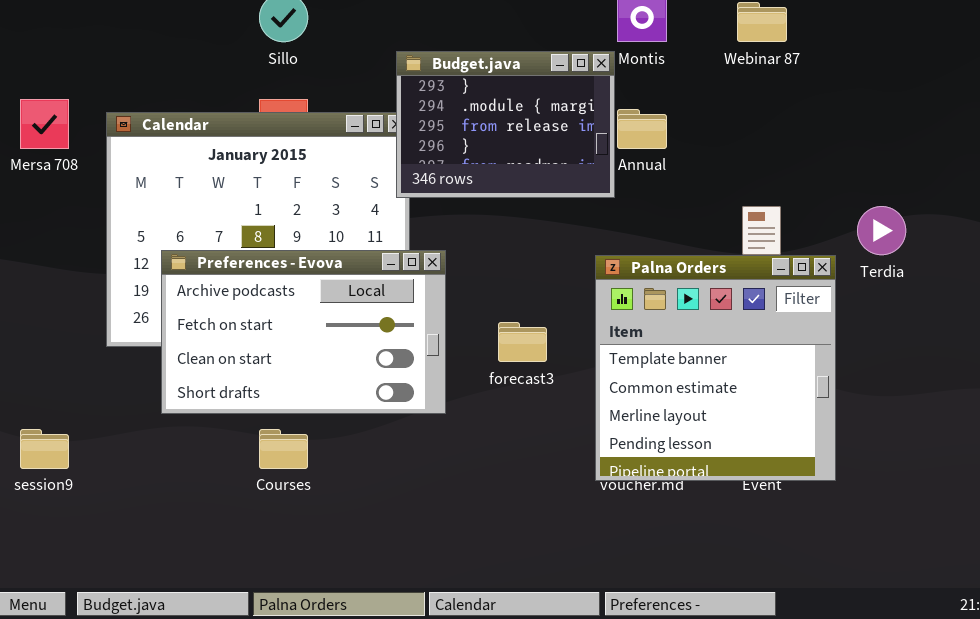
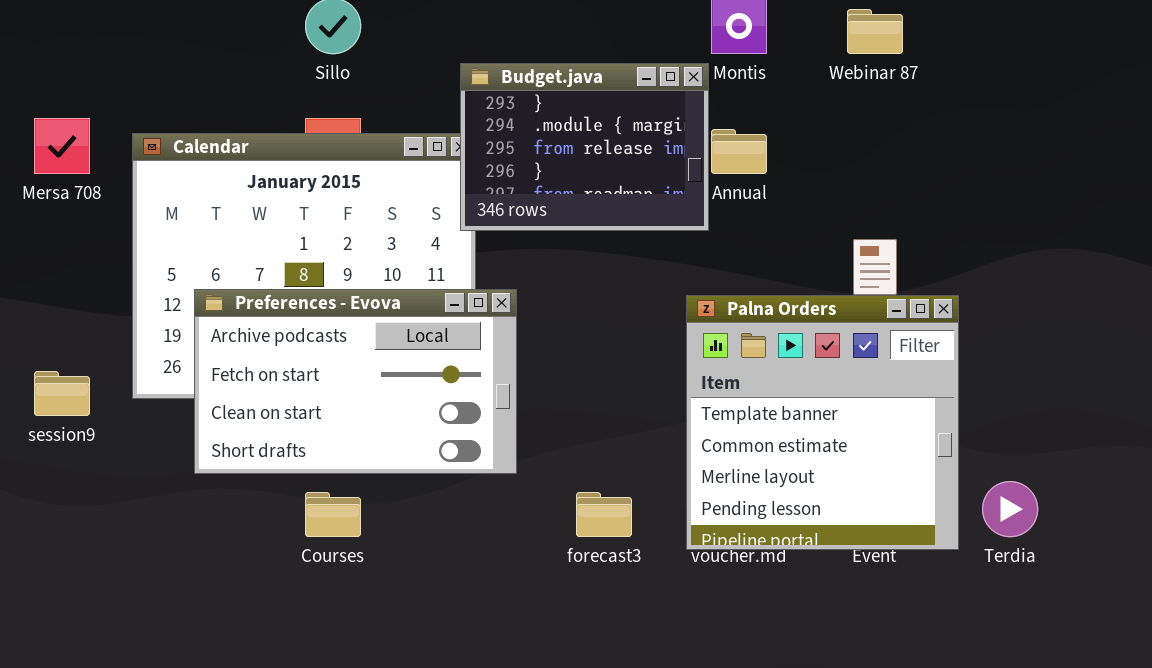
Terdia: [857,206,906,255] -> [982,481,1038,537], moved
forecast3: [498,322,547,362] -> [576,492,632,537], moved
session9: [20,429,69,469] -> [34,371,90,416], moved

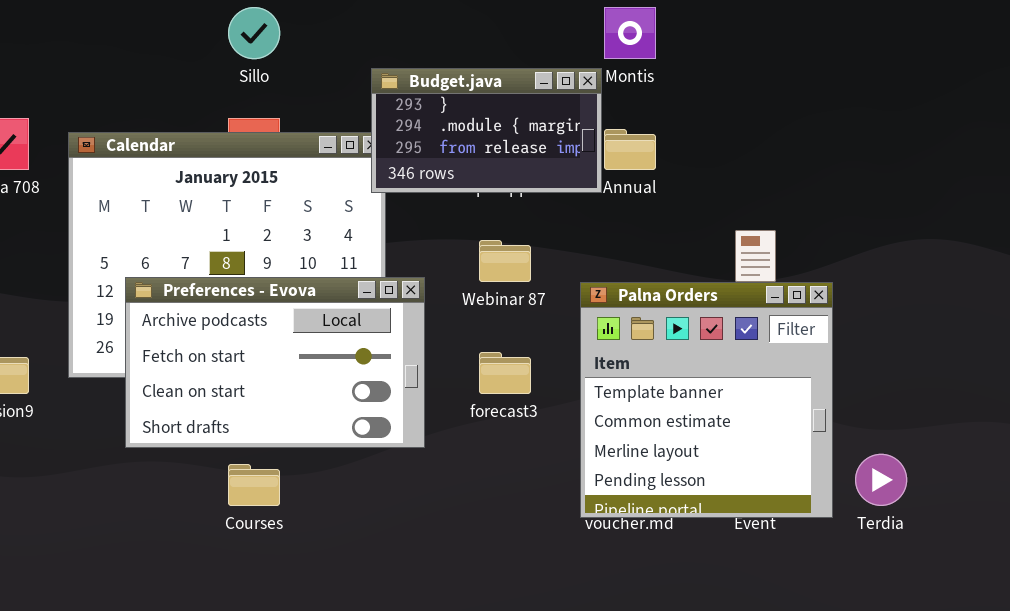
Webinar 87: [847,9,903,54] -> [479,240,531,282], moved
Budget.java: [460,63,709,231] -> [371,68,602,193], resized
forecast3: [576,492,632,537] -> [479,352,531,394], moved

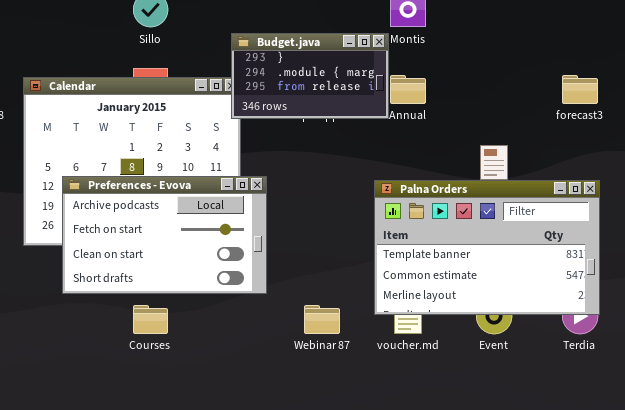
Webinar 87: [479,240,531,282] -> [304,305,340,334], moved
Palna Orders: [580,282,833,518] -> [374,180,600,315], resized
forecast3: [479,352,531,394] -> [562,75,598,104], moved

